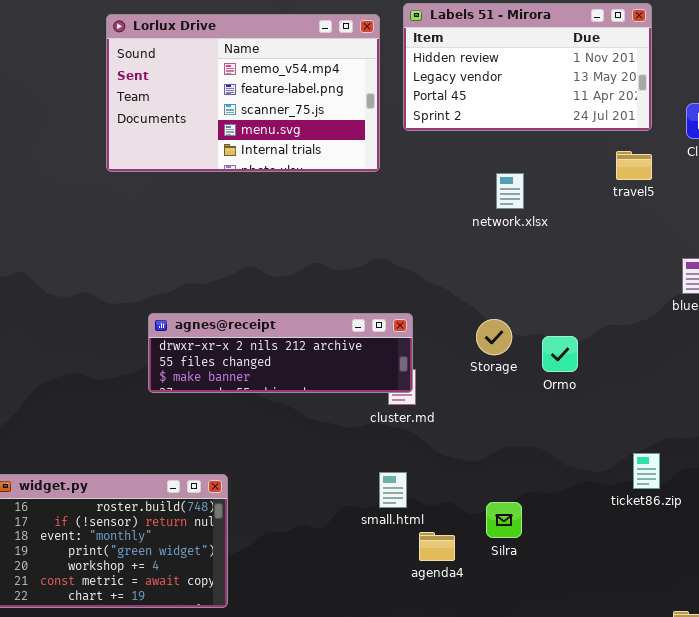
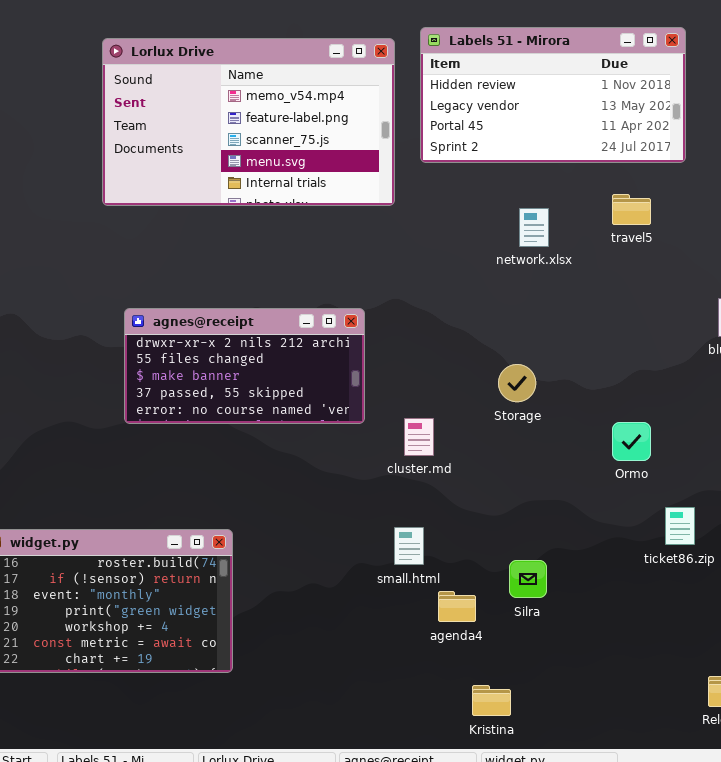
travel5: [616,151,652,180] -> [612,194,651,225], moved
agnes@receipt: [148,313,413,393] -> [124,308,365,424], moved, resized
Ormo: [542,336,578,372] -> [612,422,651,461], moved

